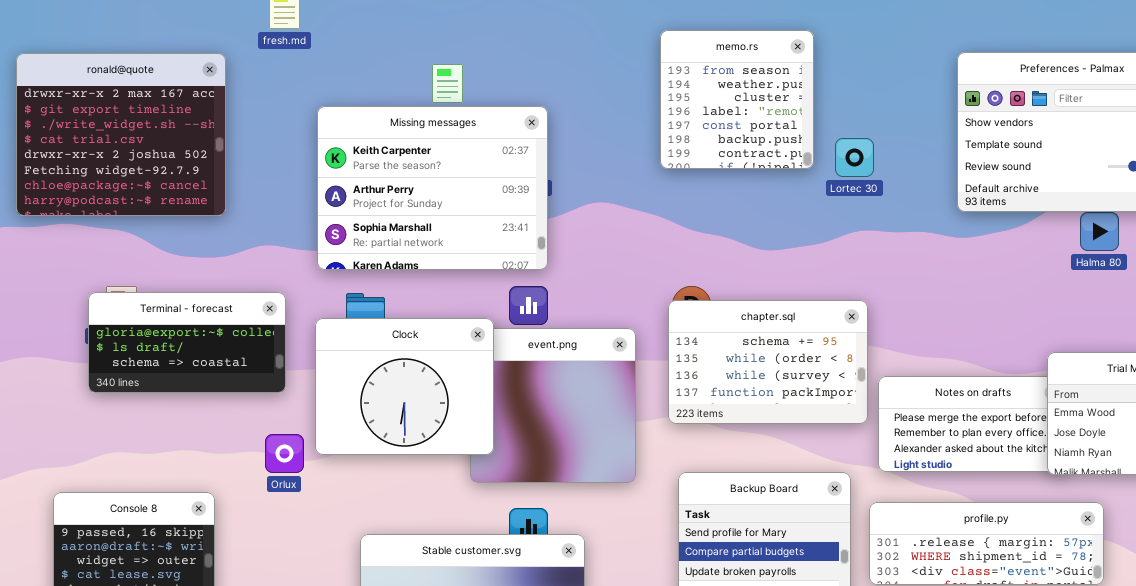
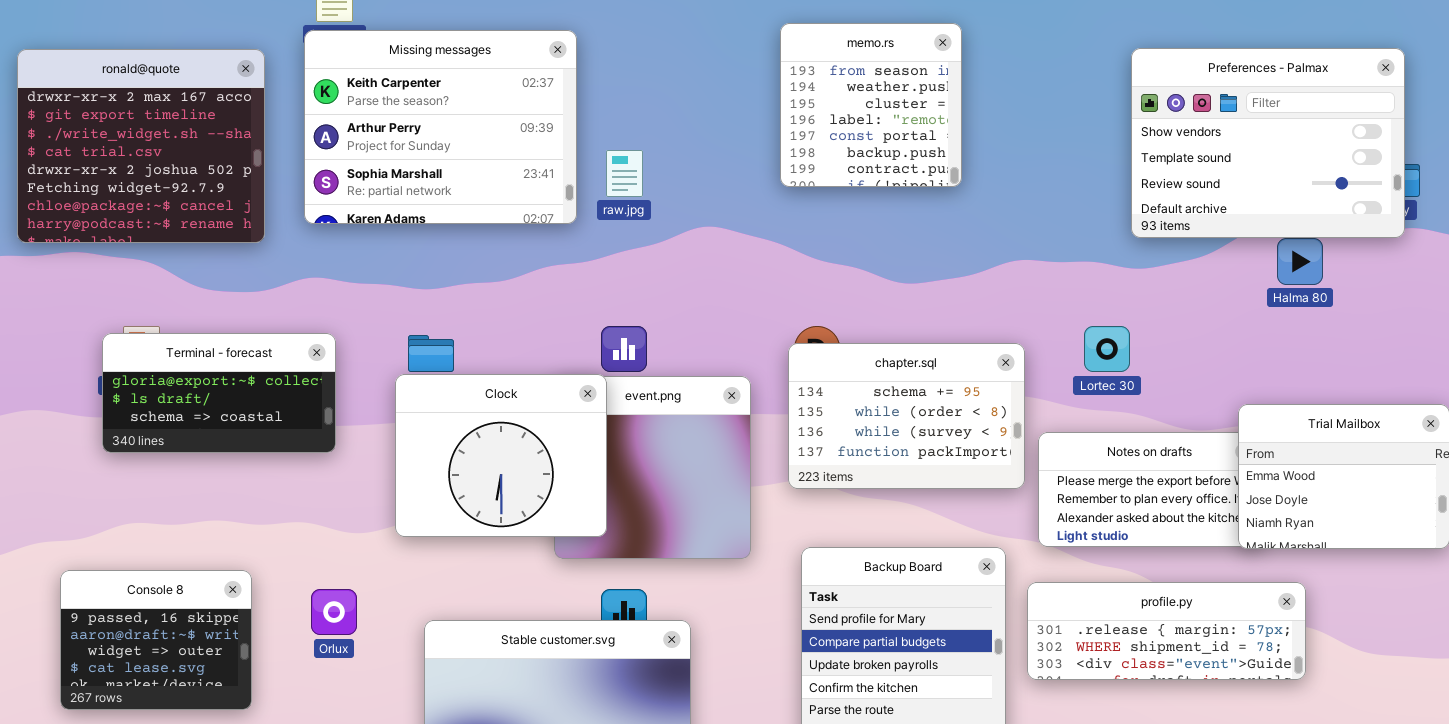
Missing messages: [317,106,548,270] -> [304,30,577,224], moved
Lortec 30: [835,138,874,177] -> [1084,326,1130,372], moved
Clock: [315,318,494,455] -> [395,374,607,537], moved
Orlux: [265,434,304,473] -> [311,589,357,635], moved

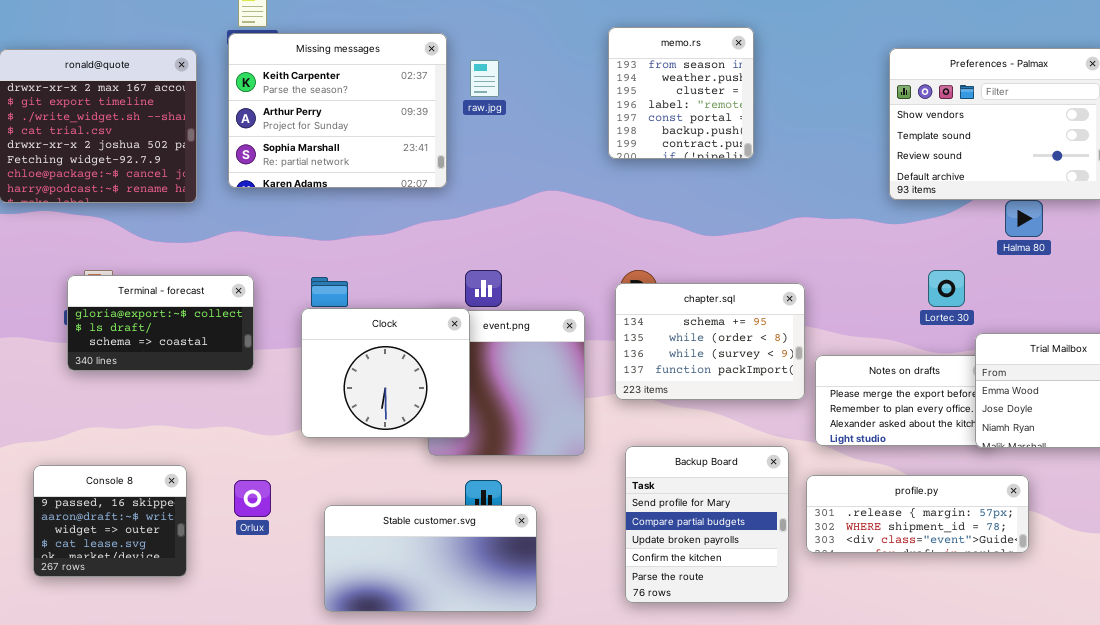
raw.jpg: [606,150,643,197] -> [470,60,499,97], moved
Lortec 30: [1084,326,1130,372] -> [928,270,965,307], moved

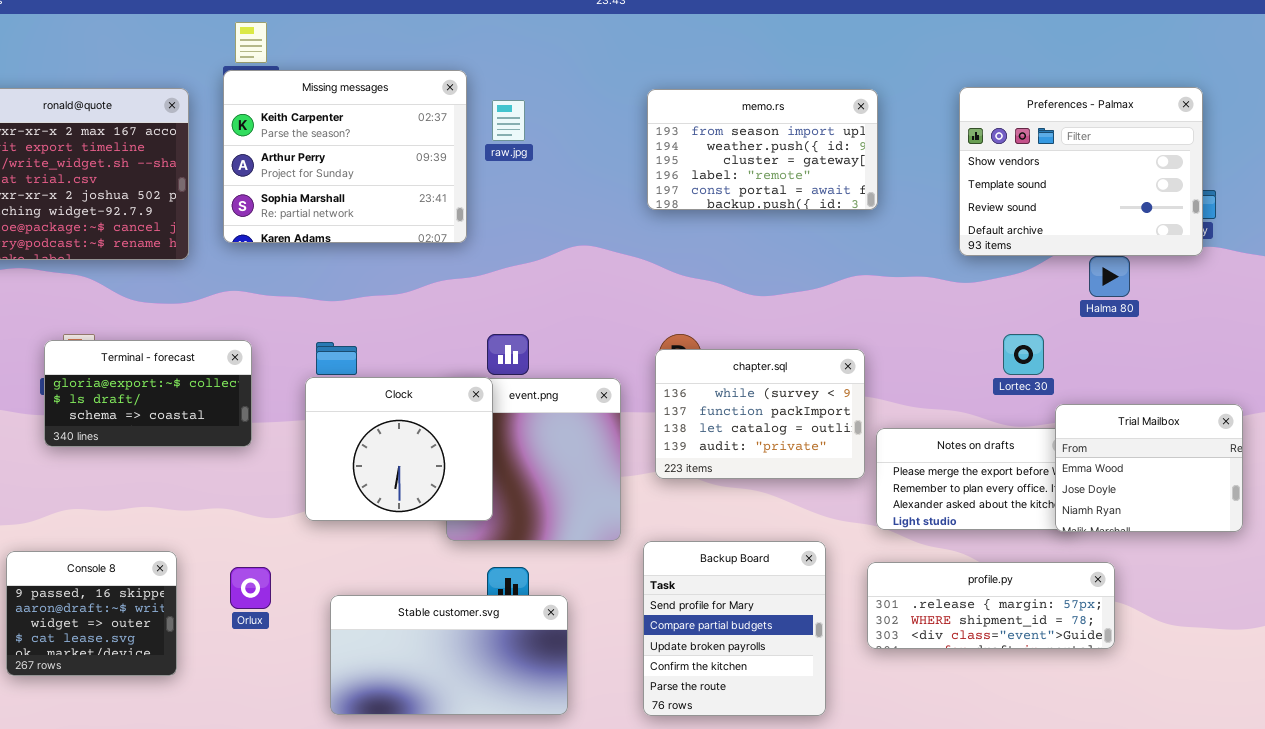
memo.rs: [608,27,754,159] -> [647,89,878,210], resized
chapter.sql: [615,283,805,400] -> [655,349,865,479], scrolled down 2 rows
Backup Board: [625,446,789,603] -> [643,541,826,716], moved

